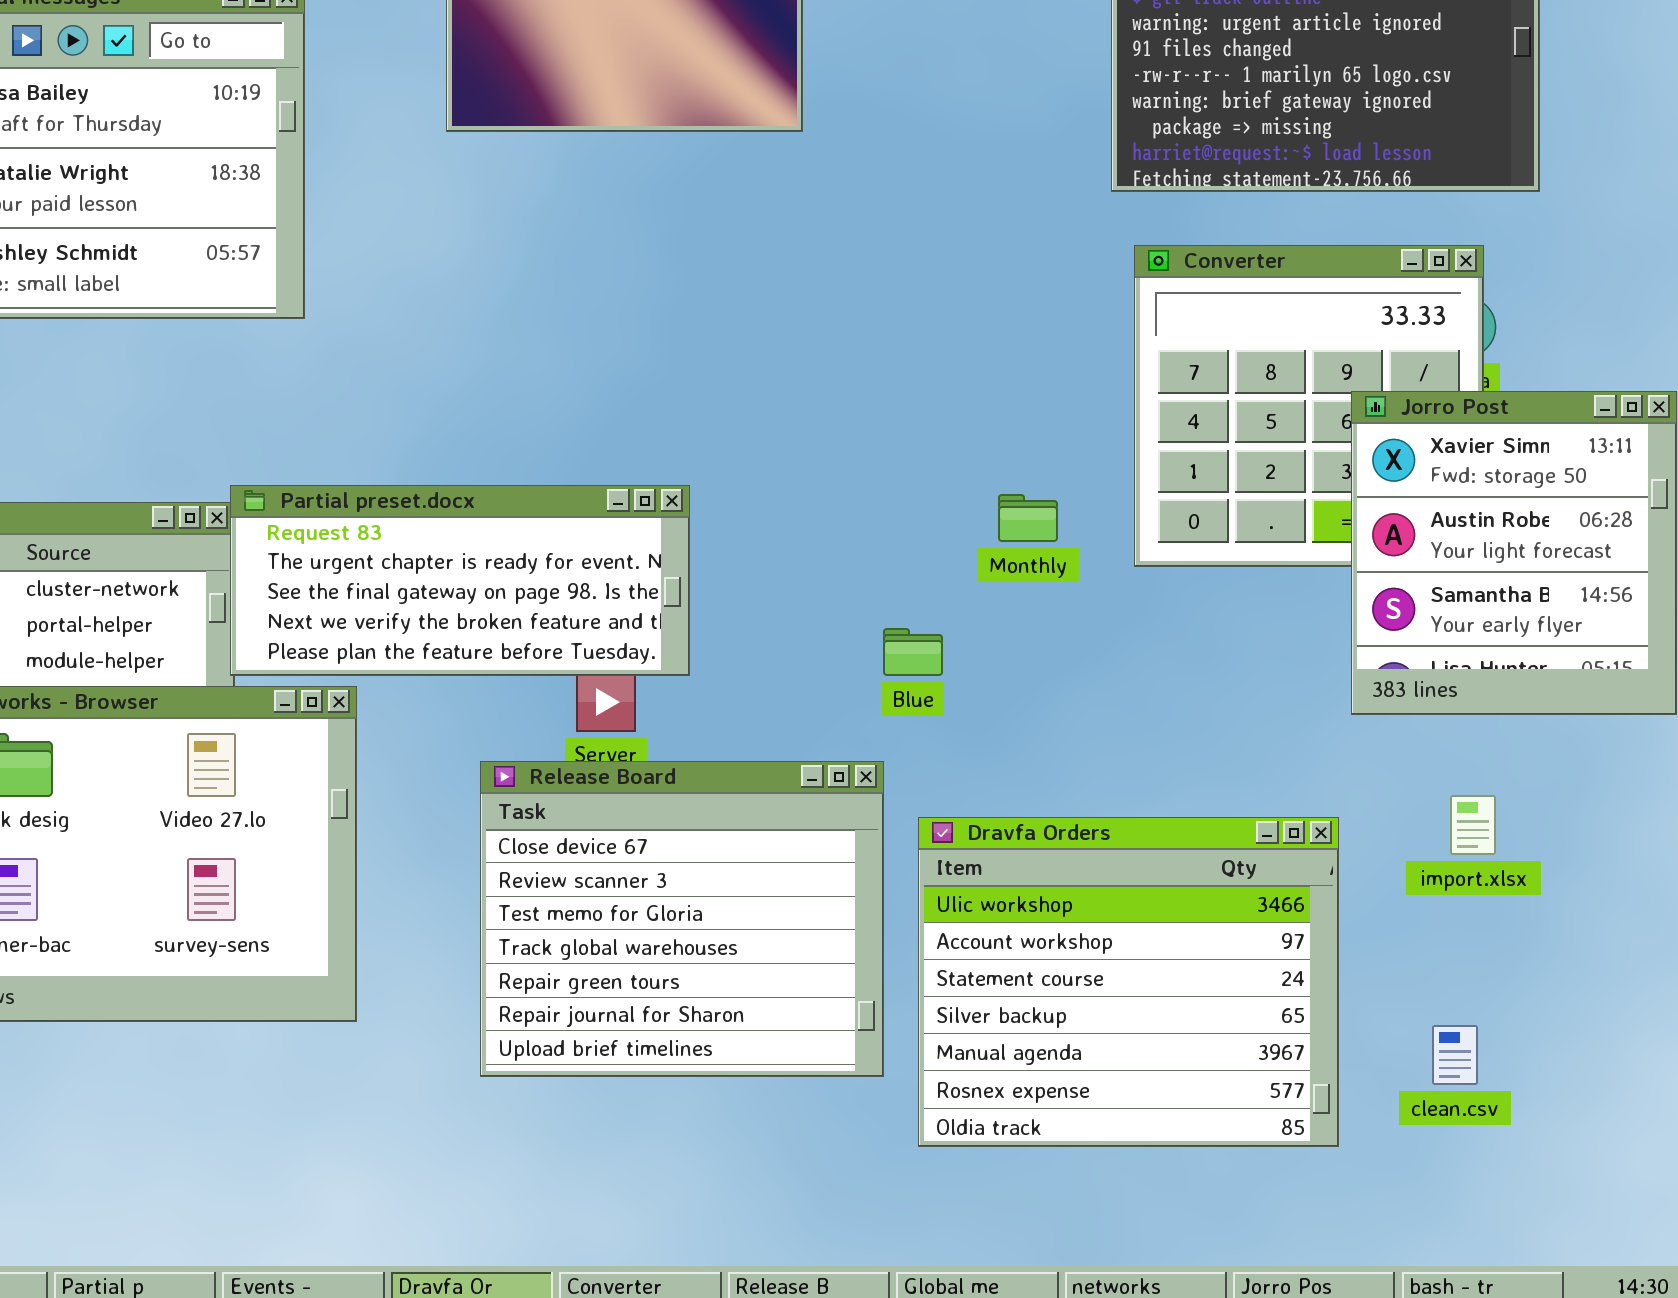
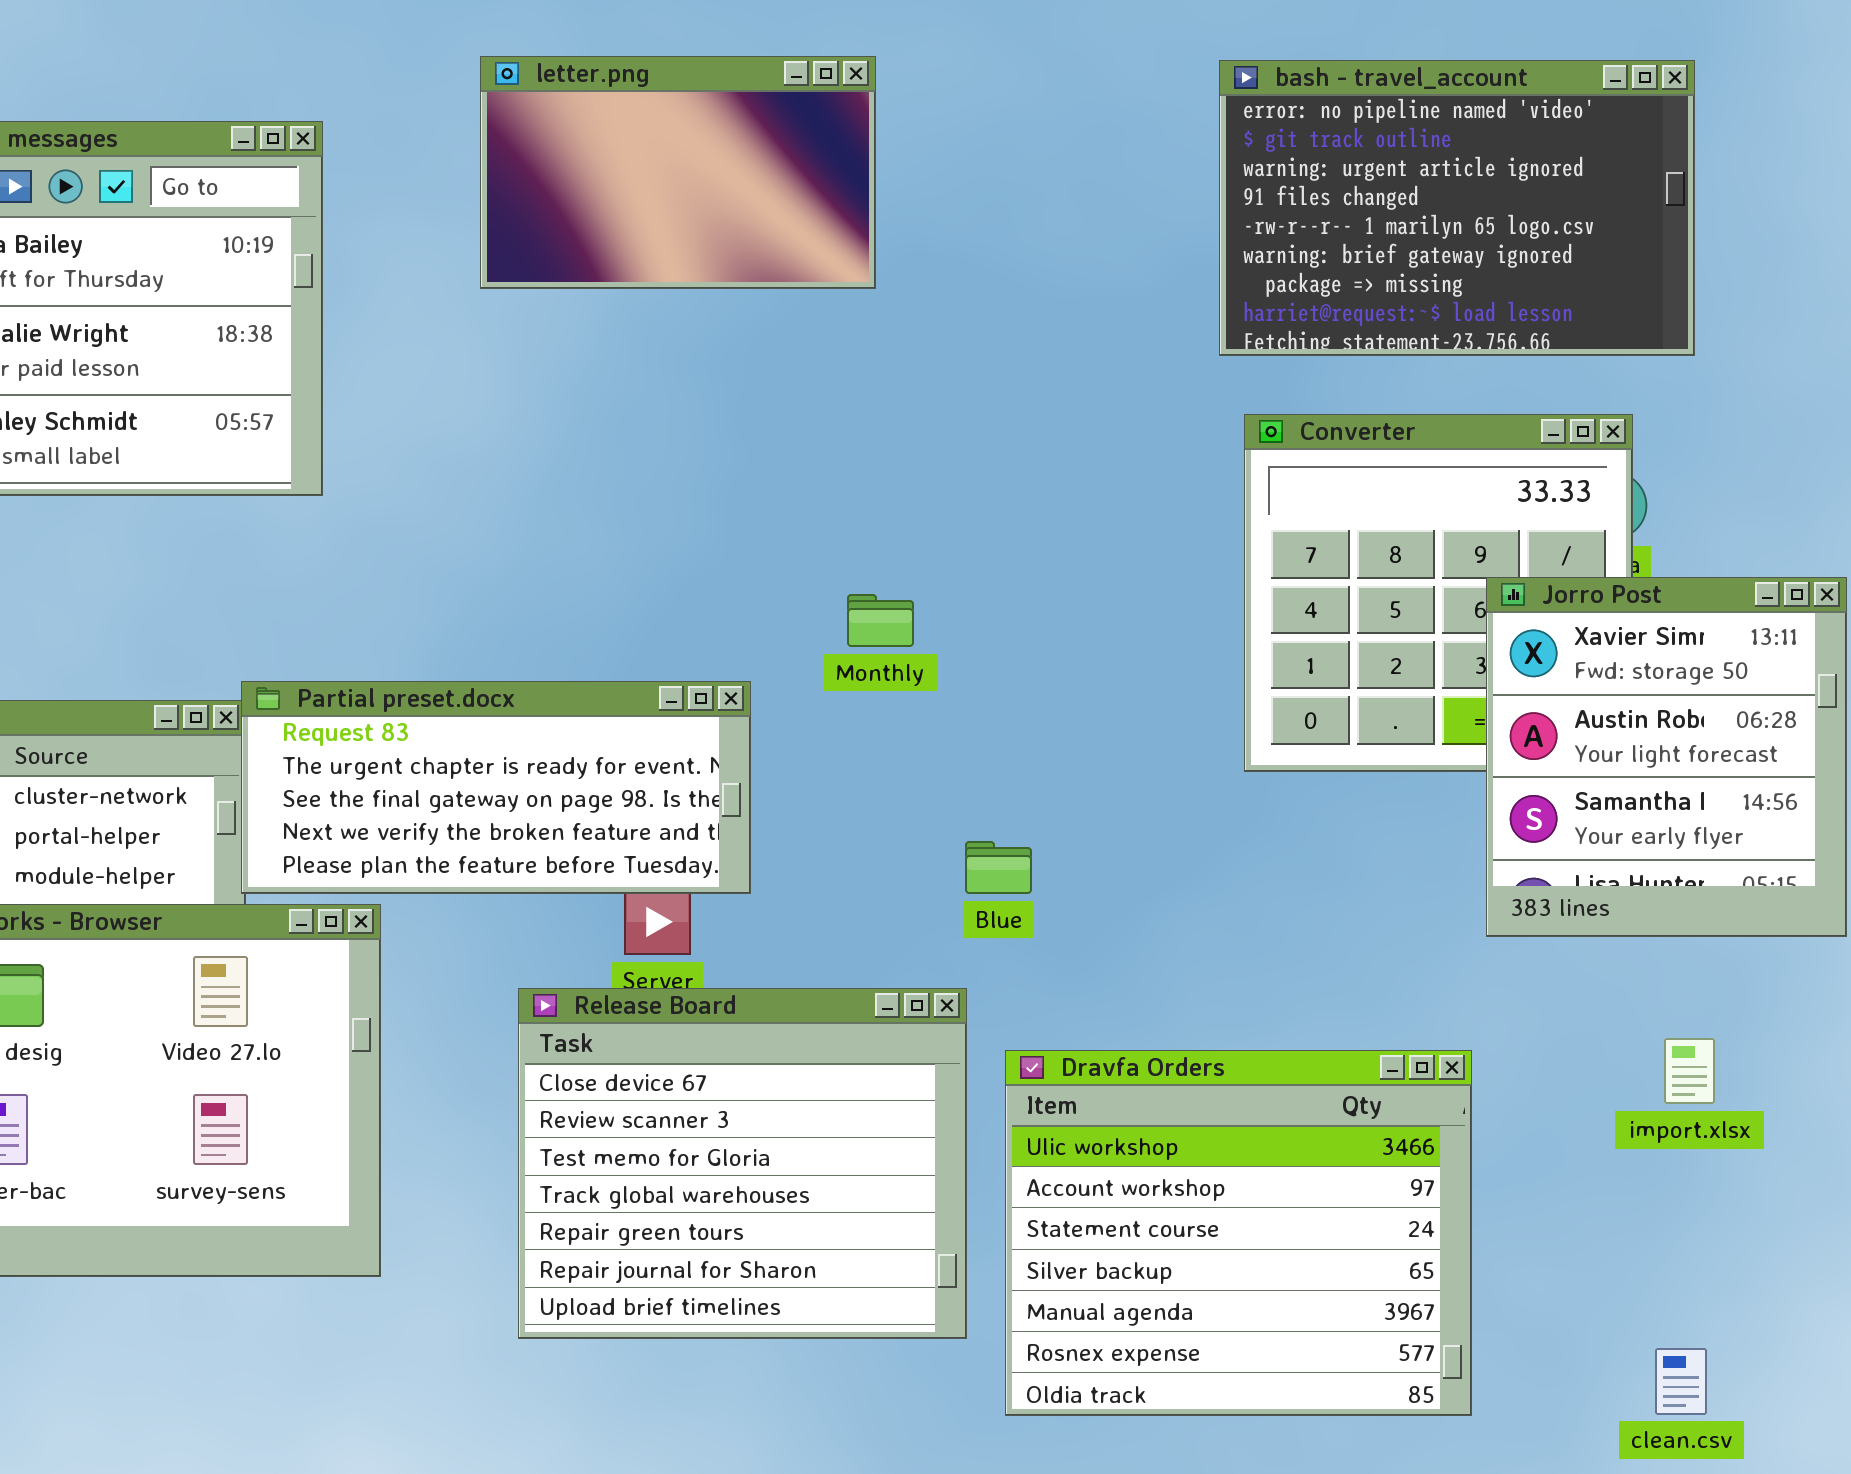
Monthly: [998,494,1058,542] -> [847,594,914,647], moved
import.xlsx: [1450,795,1496,855] -> [1664,1038,1715,1104], moved
clean.csv: [1432,1025,1478,1085] -> [1655,1348,1707,1415], moved

